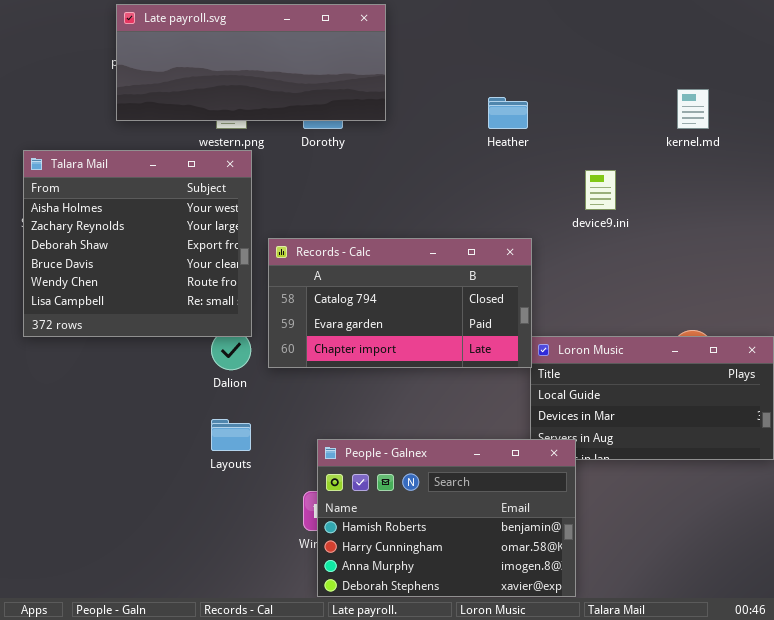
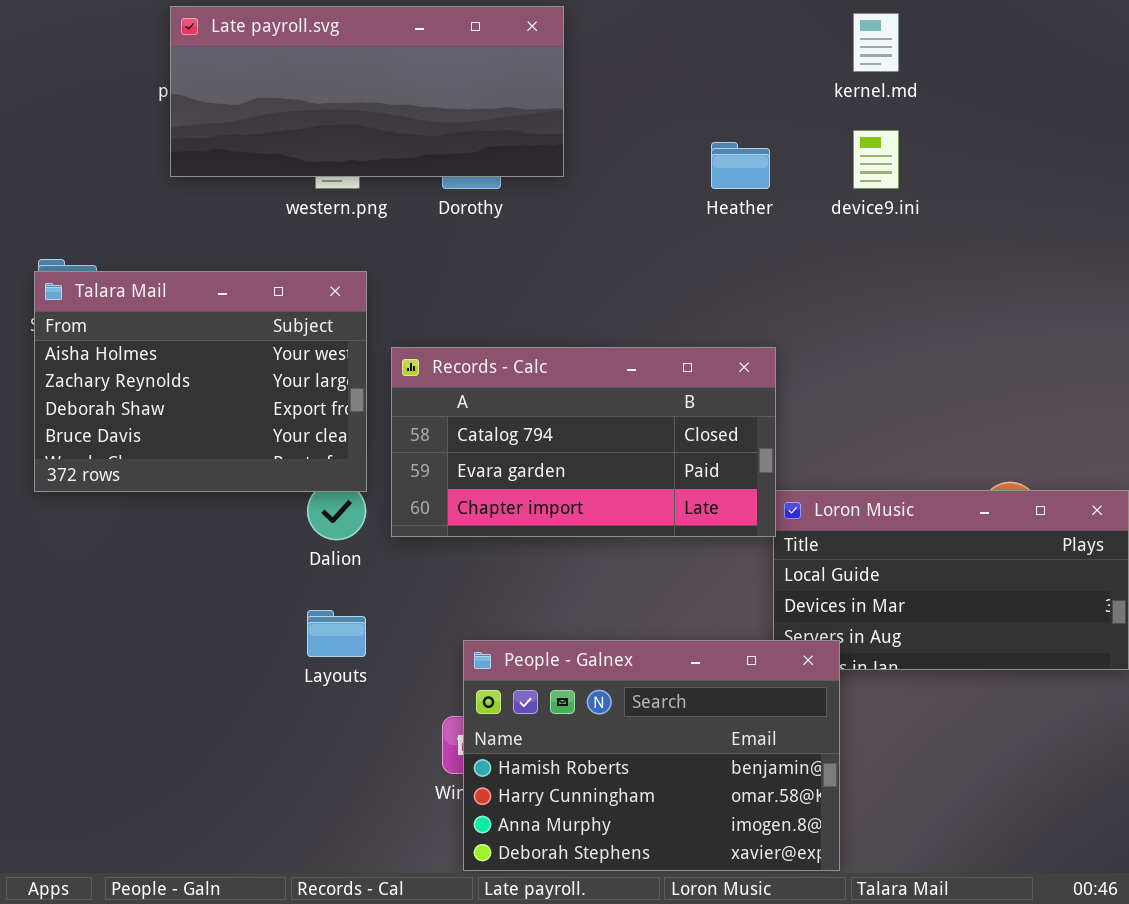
kernel.md: [677,89,709,129] -> [853,13,899,72], moved
Talara Mail: [23,150,252,337] -> [34,271,367,492], resized
device9.ini: [585,170,616,210] -> [853,130,899,189], moved

